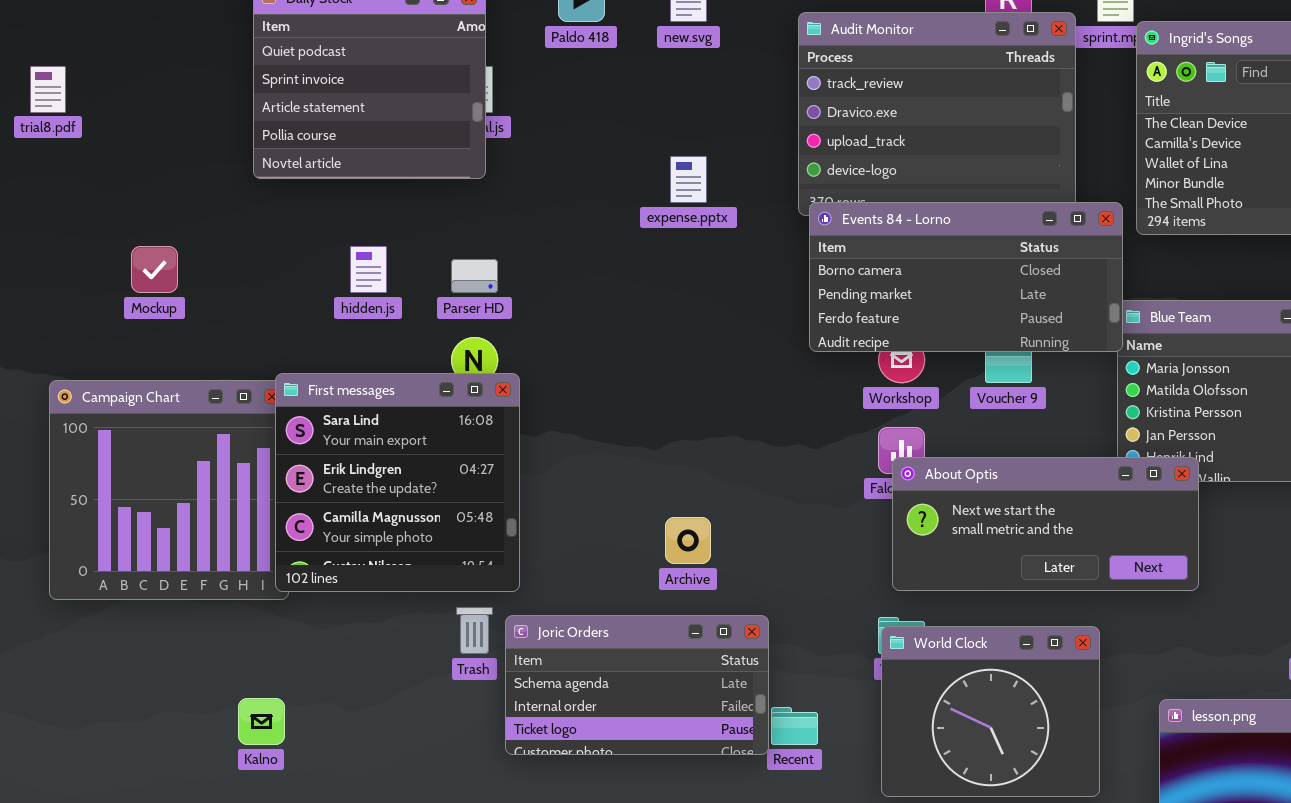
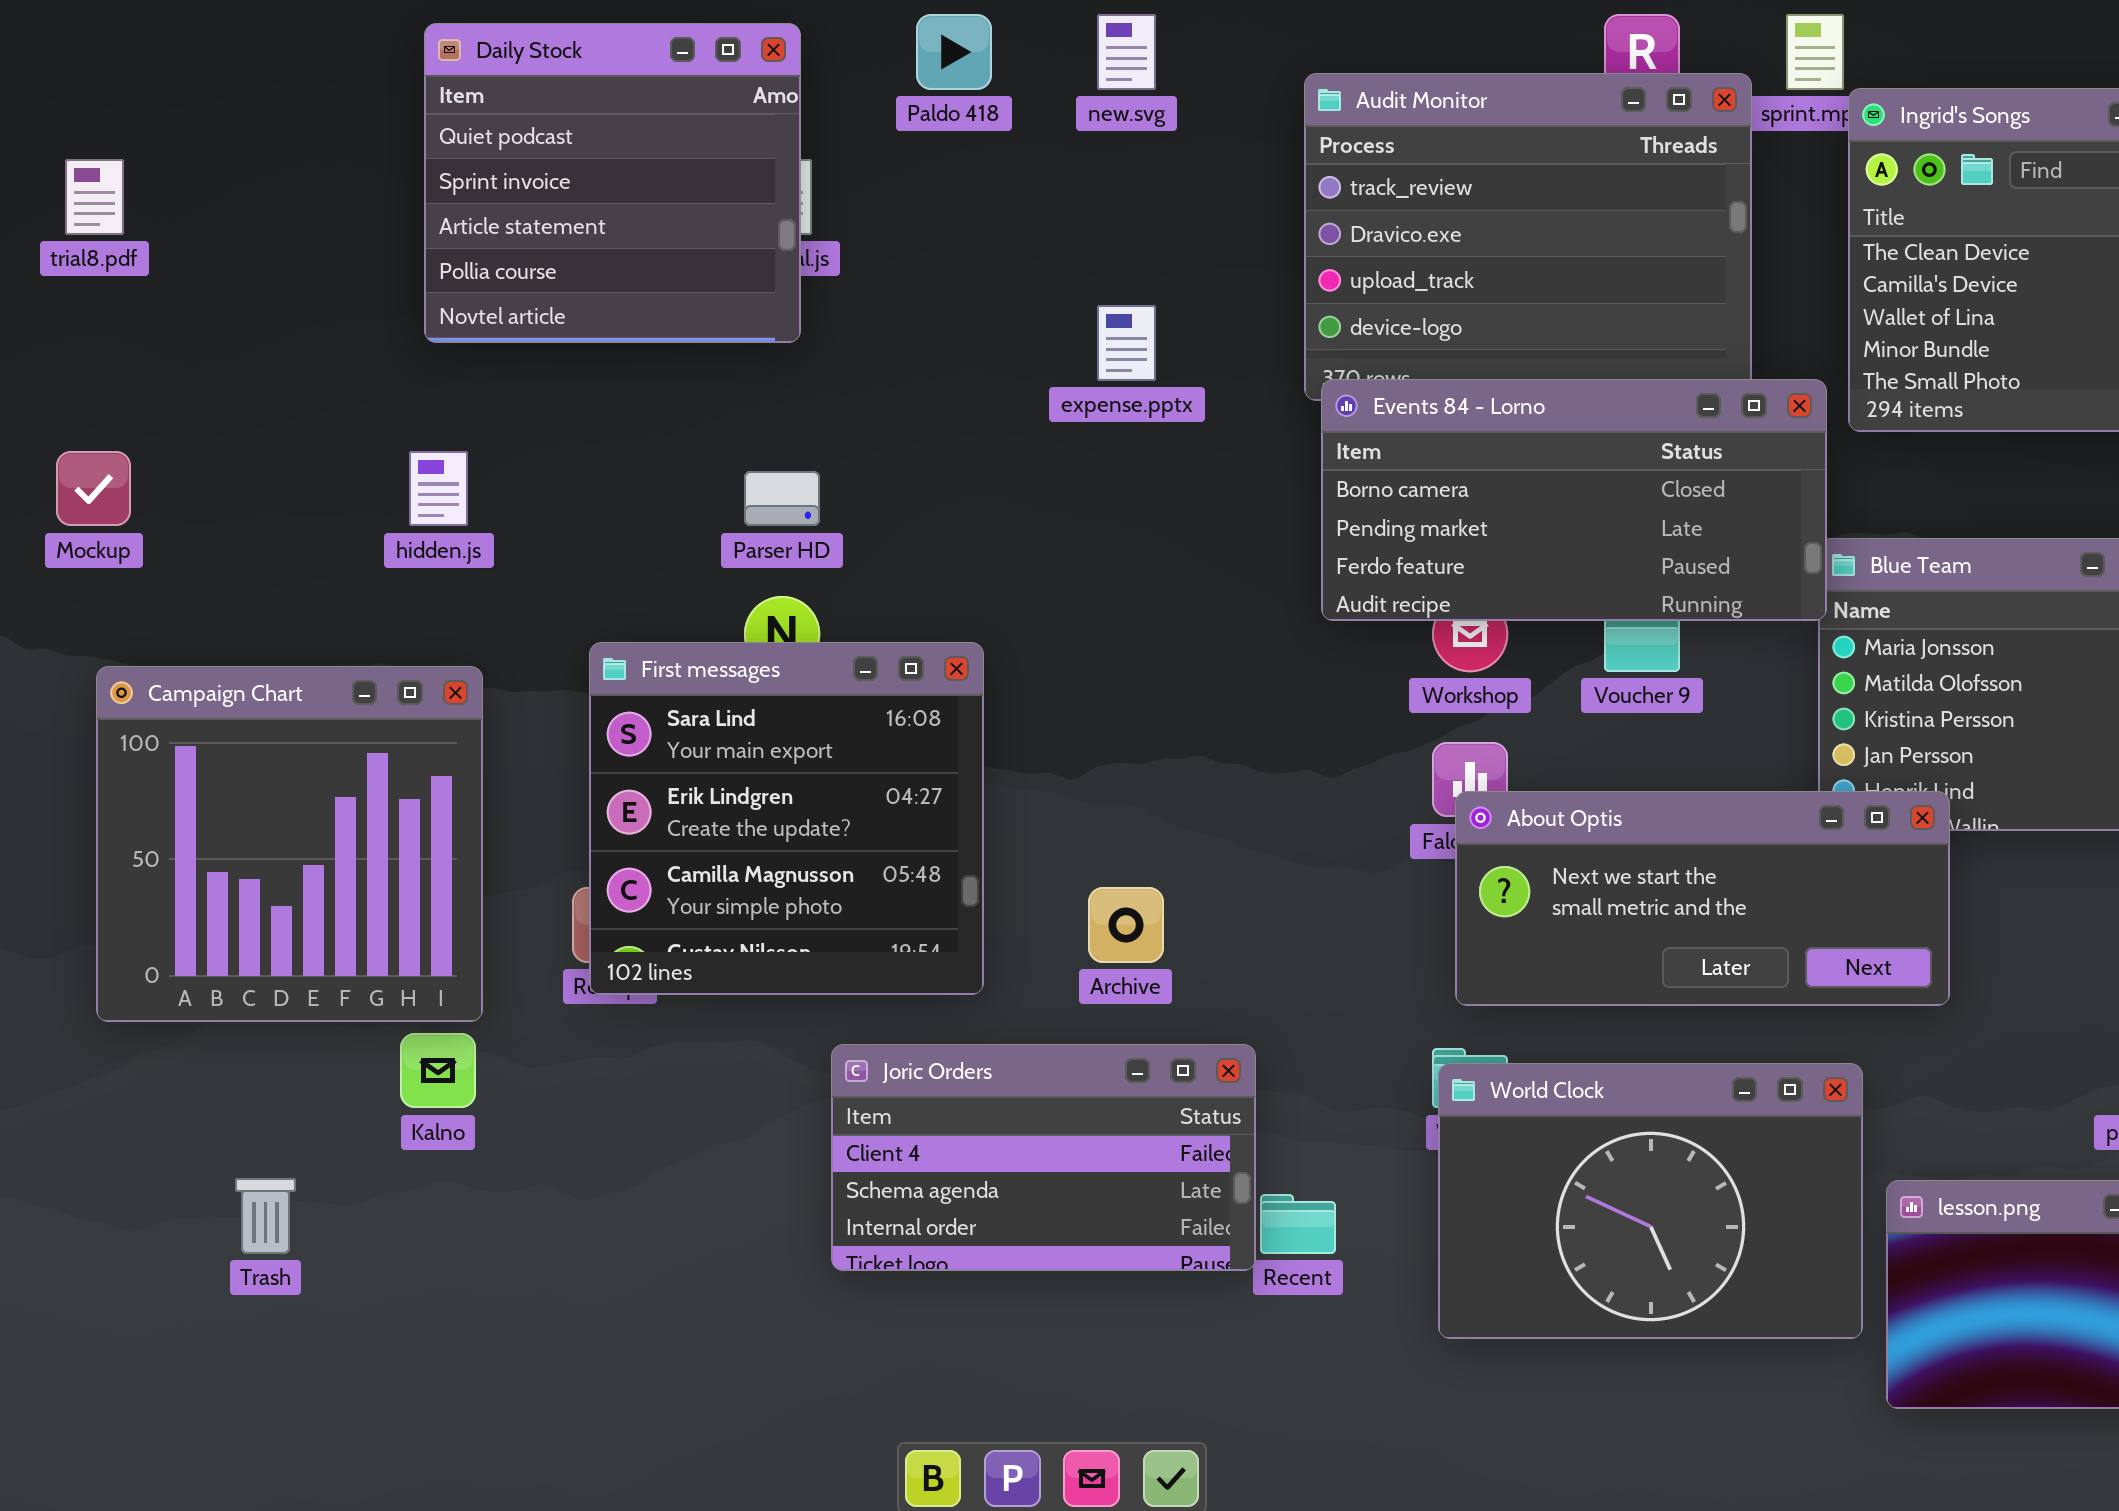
Mockup: [131,246,178,293] -> [56,451,131,526], moved
hidden.js: [350,246,387,293] -> [409,451,468,526], moved
First messages: [275,373,520,592] -> [589,642,984,995], moved
Trash: [456,607,493,654] -> [235,1178,296,1254], moved
Joric Orders: [505,615,769,755] -> [831,1044,1256,1271], scrolled up 1 row
World Clock: [881,626,1100,797] -> [1438,1063,1863,1339], resized
Kalno: [238,698,285,745] -> [400,1033,476,1108], moved

